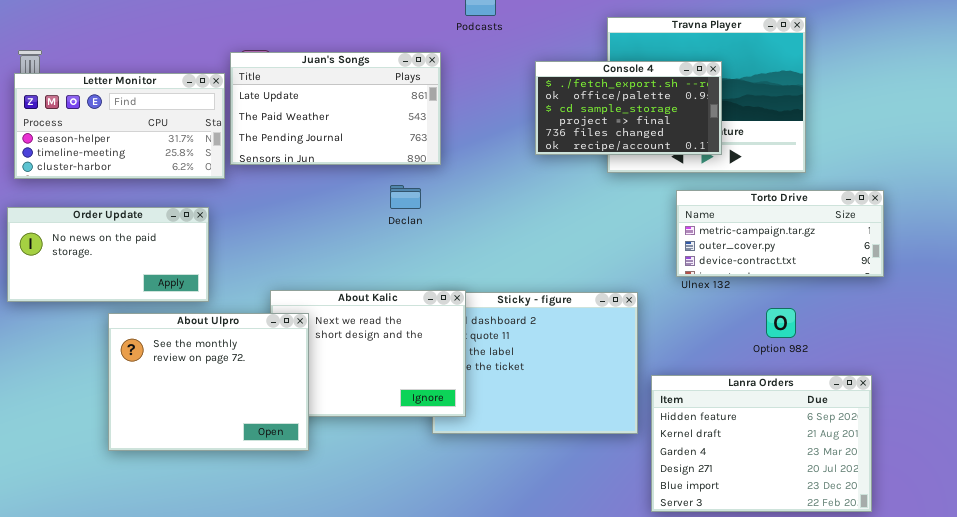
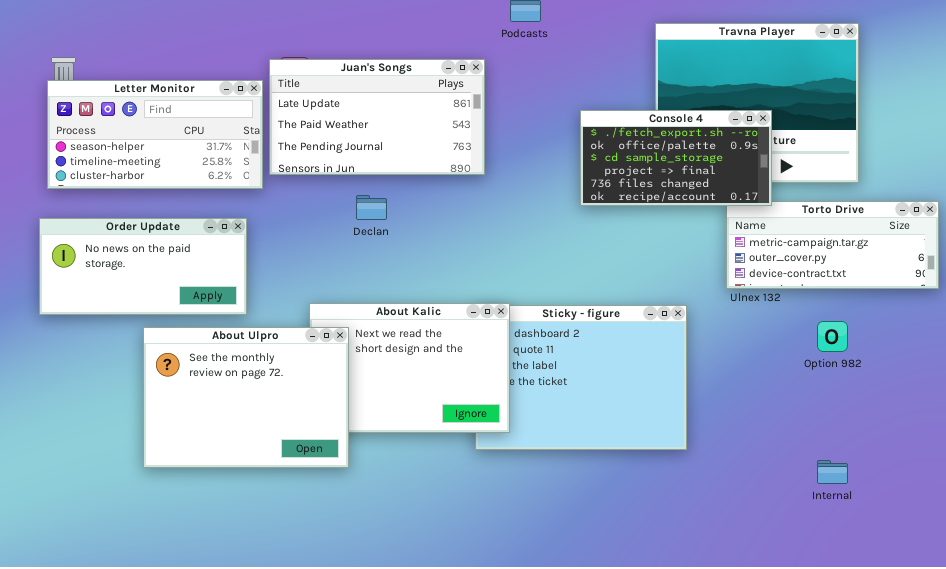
Console 4: [535,61,722,155] -> [580,110,772,206], moved
Declan: [390,185,421,209] -> [356,195,387,220], moved
Lanra Orders: [651,375,872,512] -> none, closed

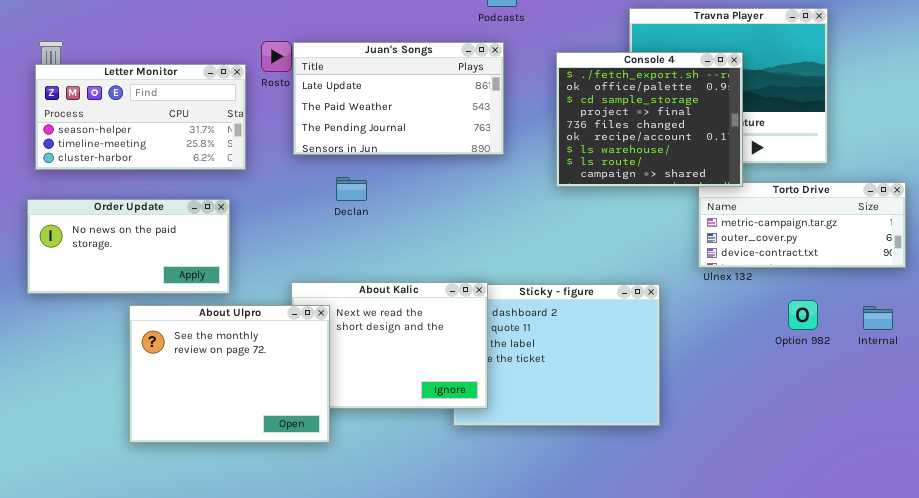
Juan's Songs: [269,59,485,175] -> [293,42,504,155], moved
Console 4: [580,110,772,206] -> [556,52,743,187], resized
Internal: [817,460,848,484] -> [863,306,893,330], moved

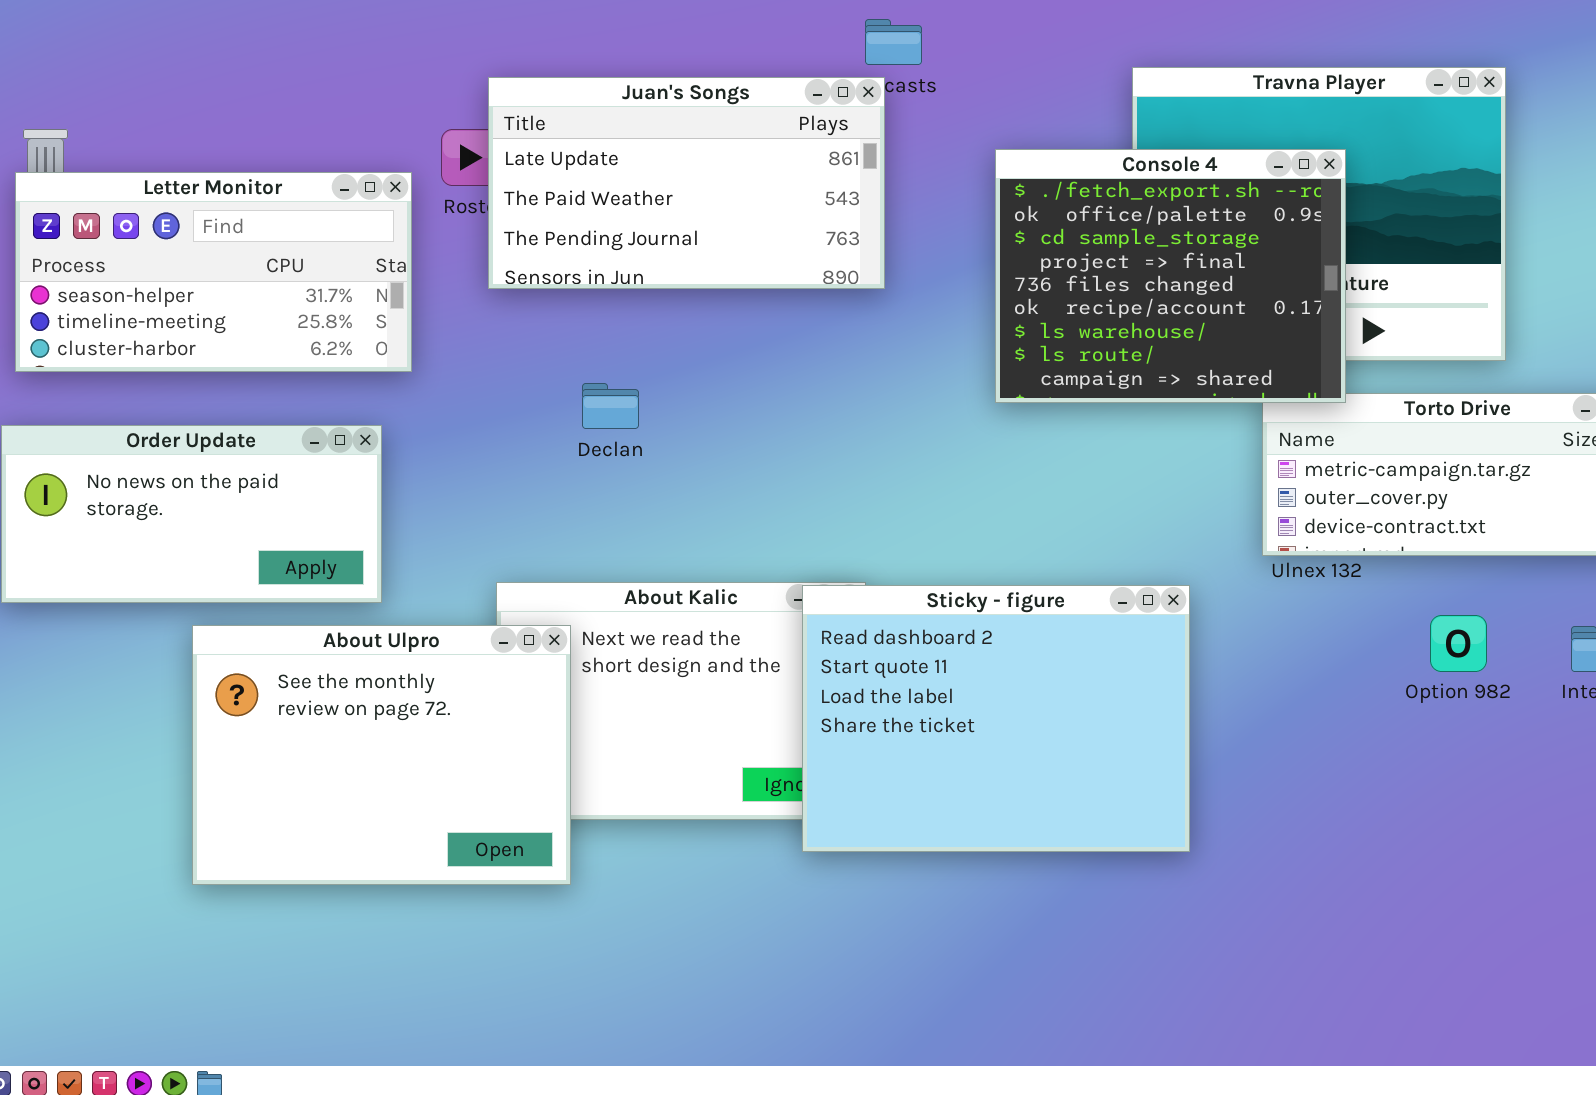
Juan's Songs: [293,42,504,155] -> [488,77,885,289], moved
Sticky - figure: [453,284,660,426] -> [802,585,1190,852], raised

